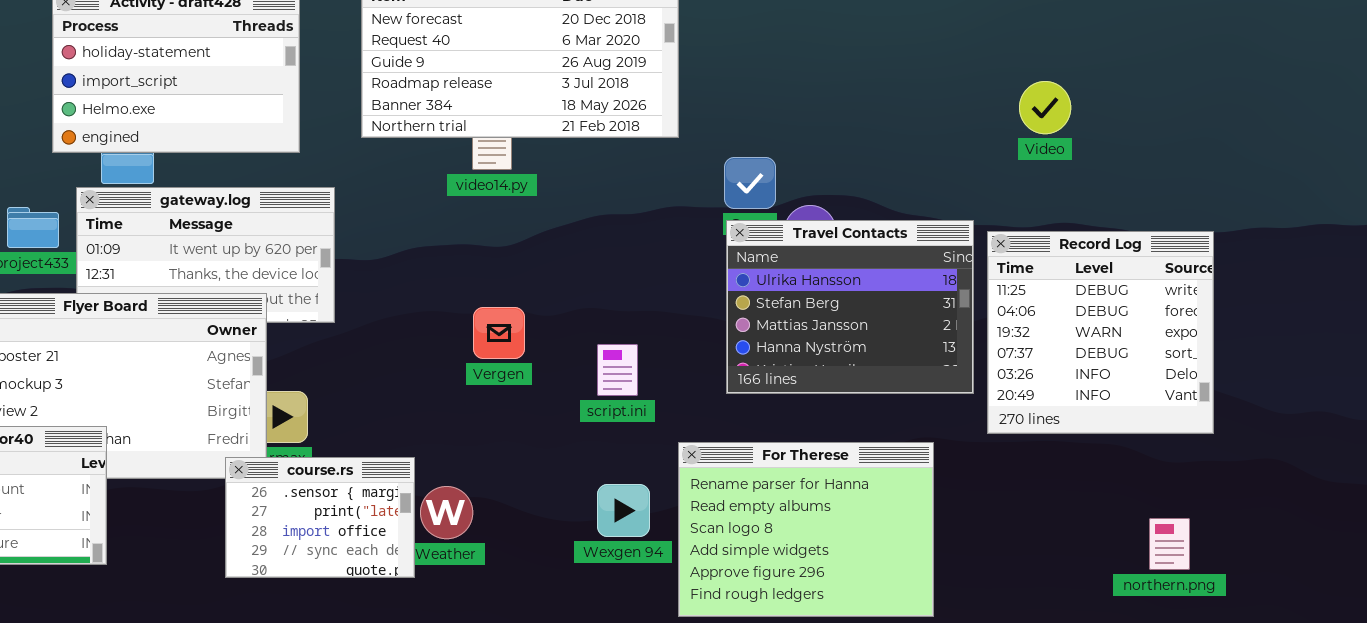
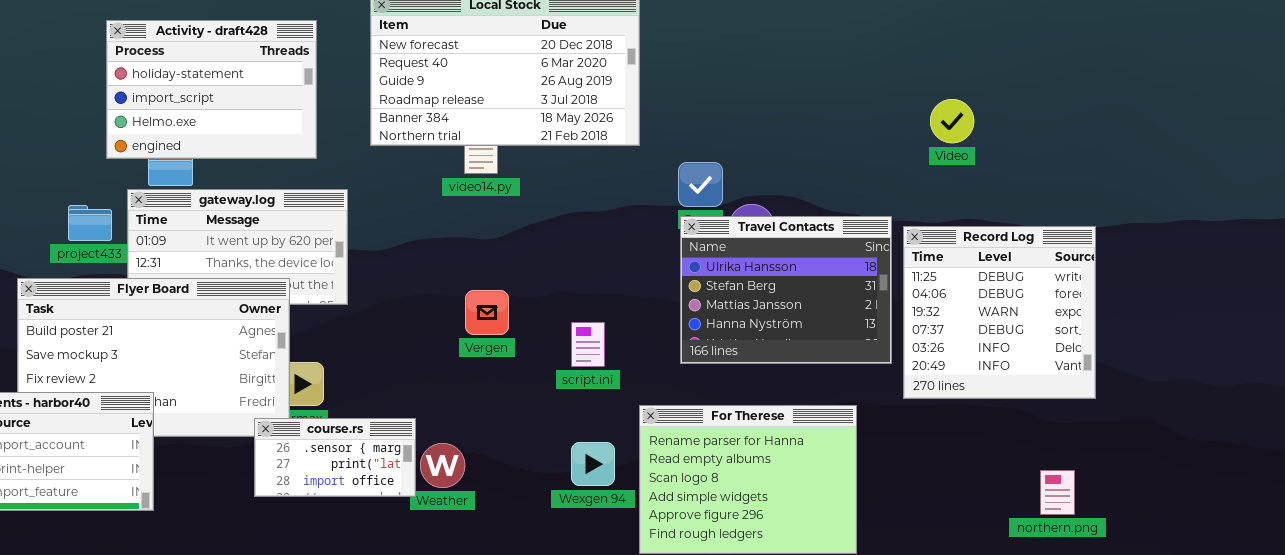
course.rs: [225,457,415,578] -> [254,418,416,497], resized

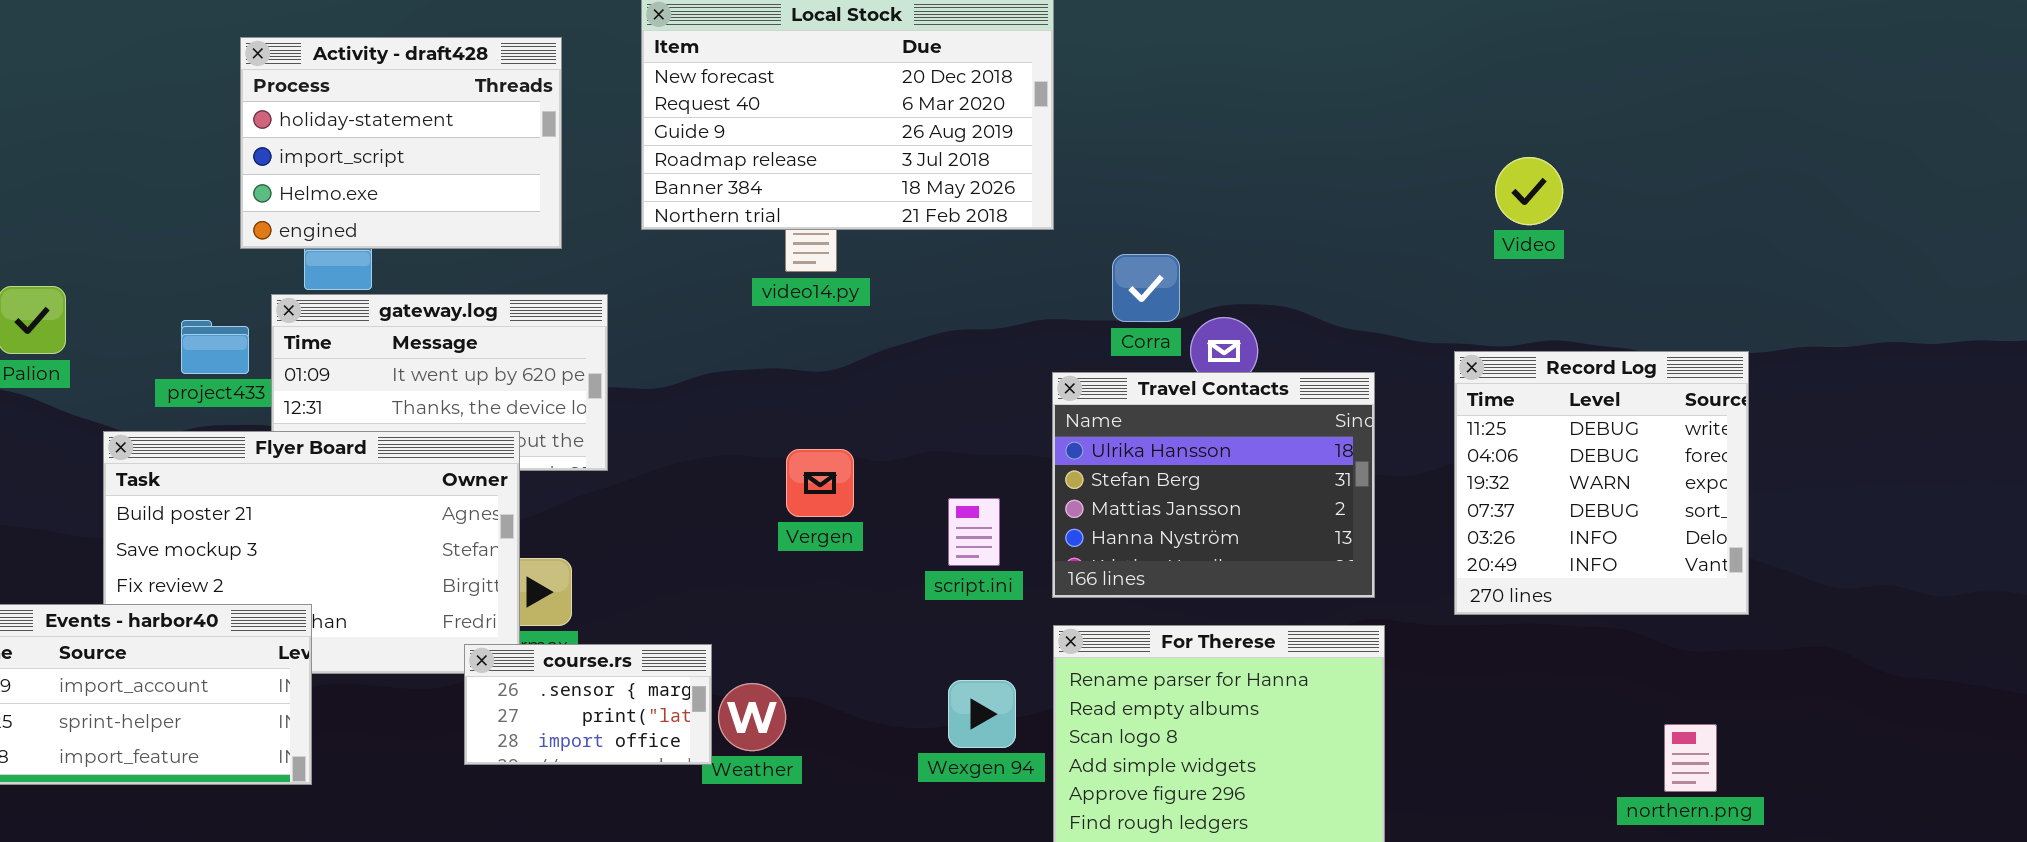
Travel Contacts: [680,216,892,364] -> [1052,372,1375,598], moved

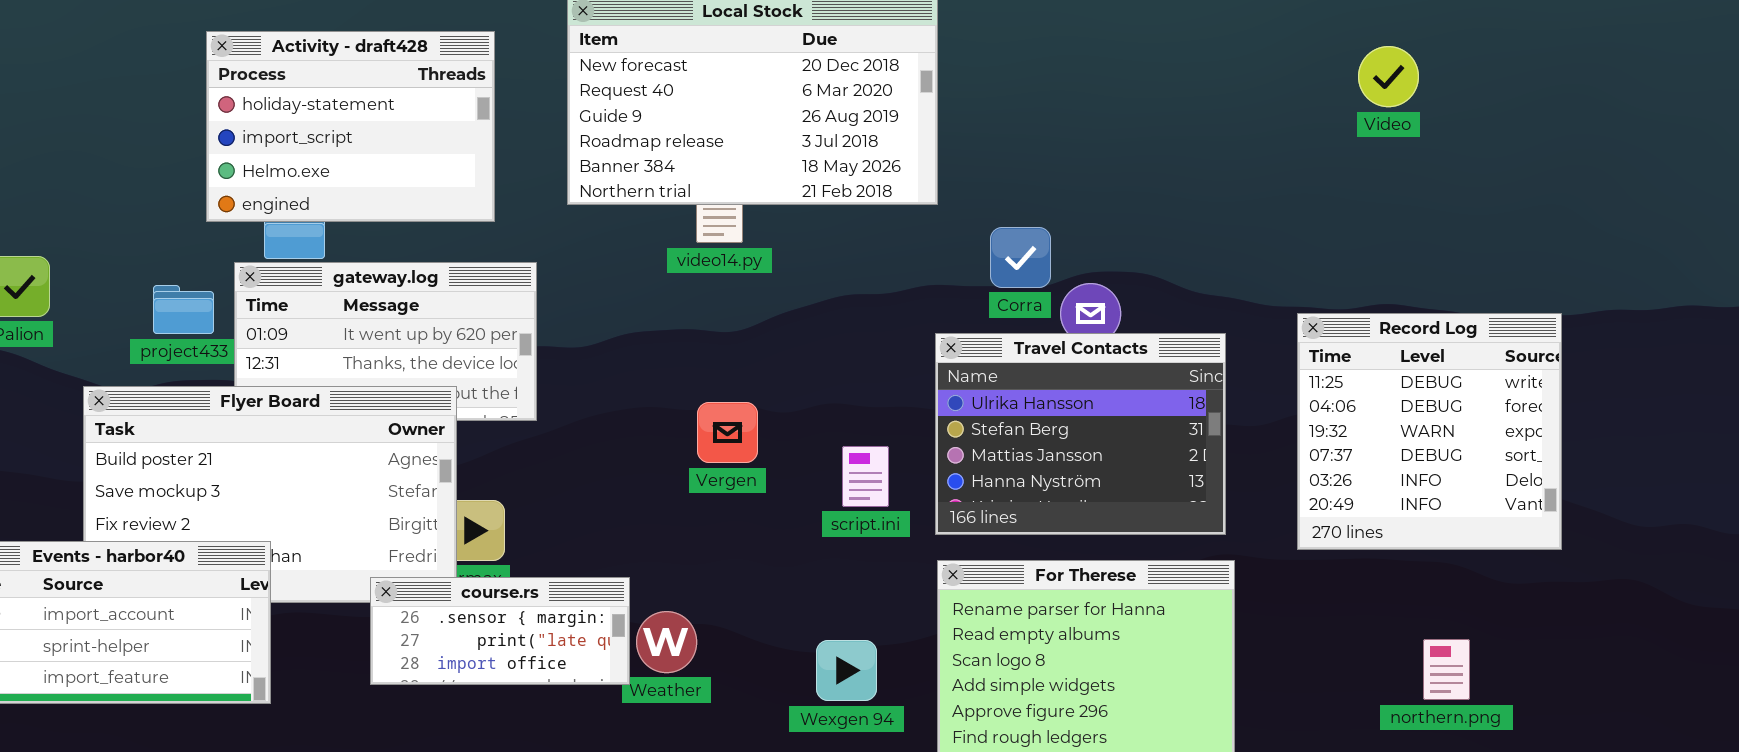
Video: [1495,157,1563,225] -> [1358,46,1419,107], moved
course.rs: [464,644,712,765] -> [370,577,630,685], resized
Wexgen 94: [948,680,1016,748] -> [816,640,877,701], moved
northern.png: [1664,724,1717,792] -> [1423,639,1470,700], moved

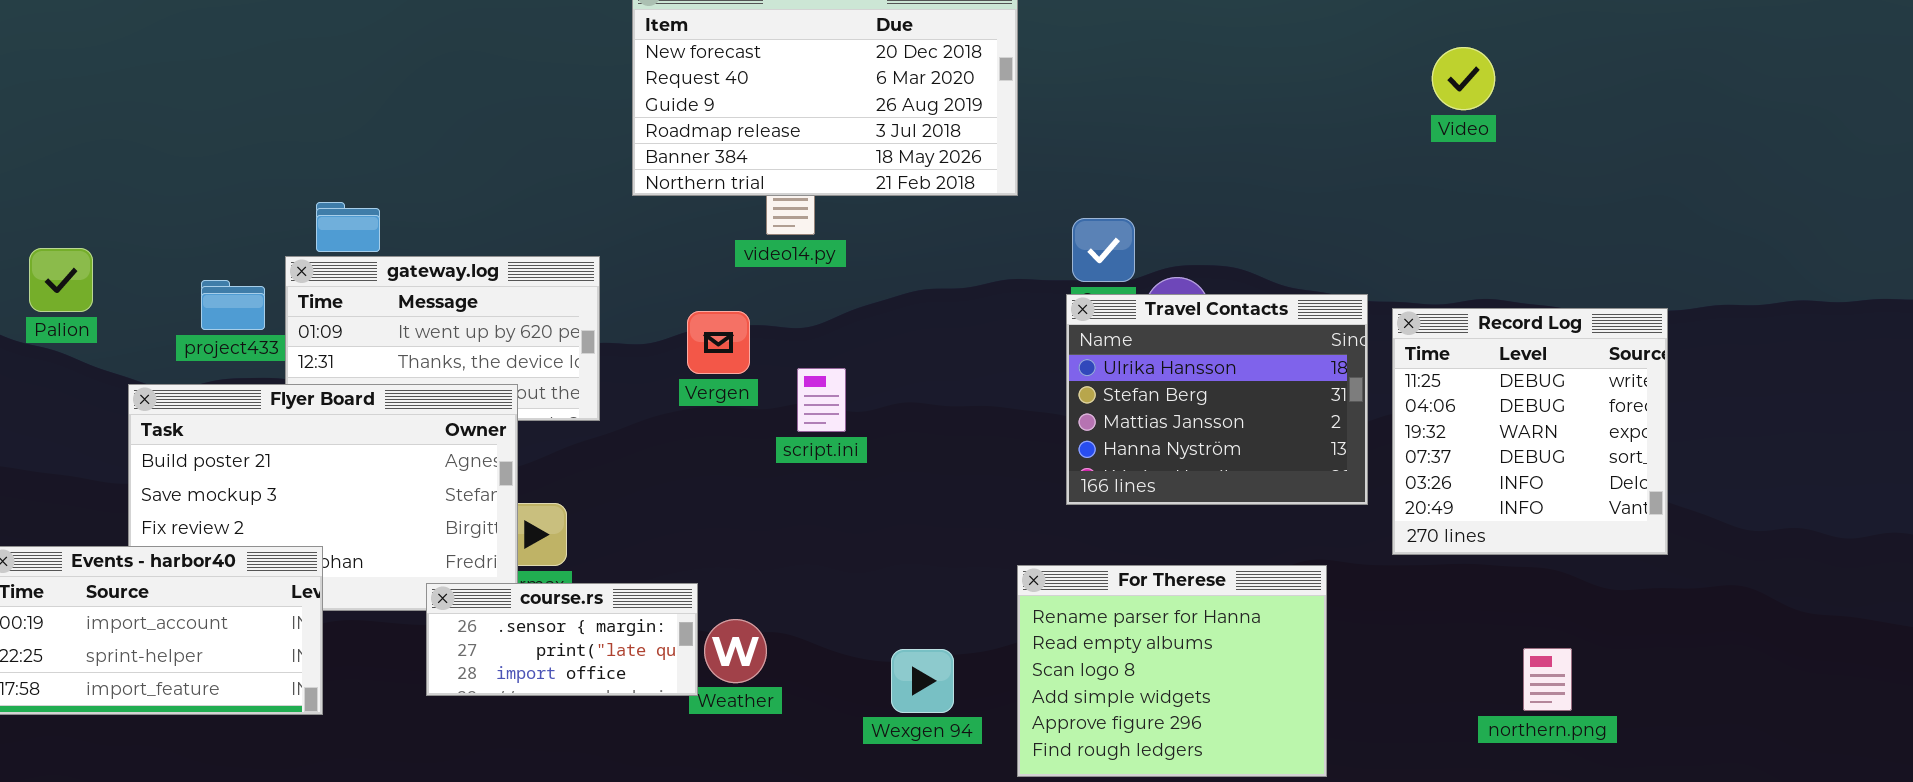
Activity - draft428: [206,31,495,222] -> none, closed
Video: [1358,46,1419,107] -> [1432,47,1495,110], moved
Travel Contacts: [935,333,1226,535] -> [1066,294,1368,505], moved
Vergen: [697,402,758,463] -> [687,311,750,374], moved
script.ini: [842,446,889,507] -> [797,368,846,432], moved

